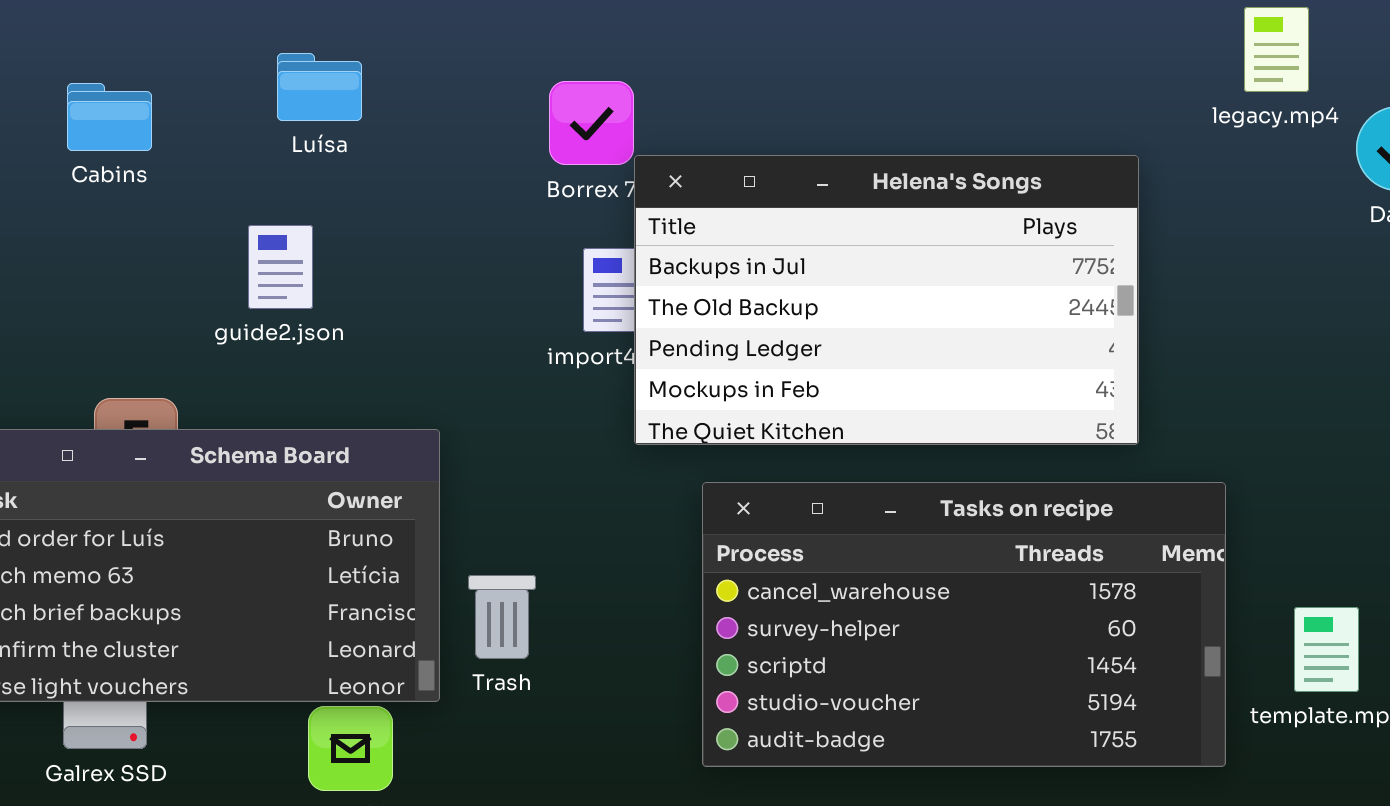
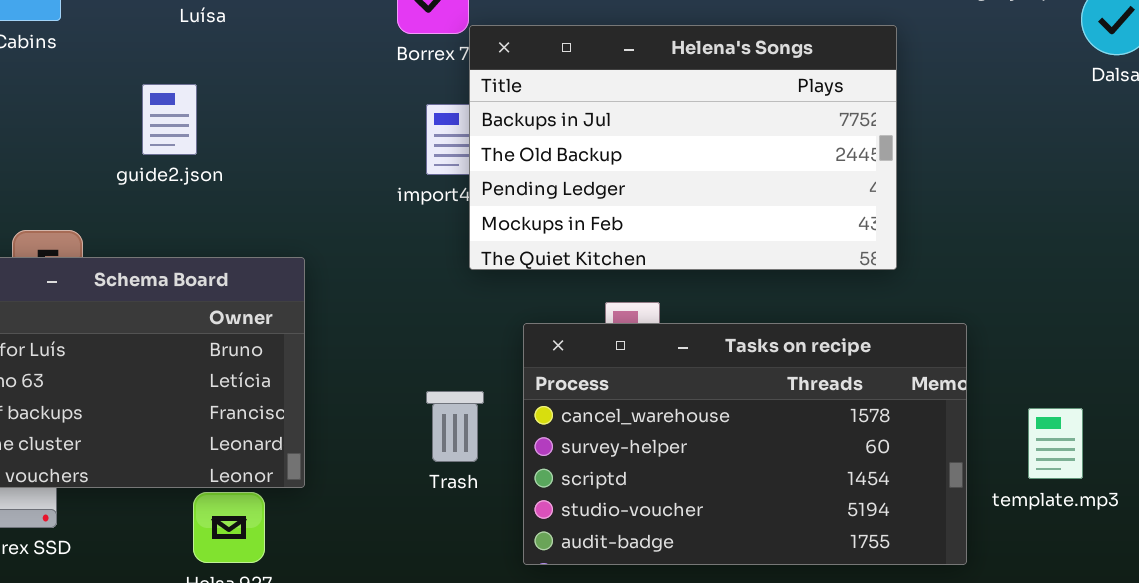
Tasks on recipe: [702,482,1226,767] -> [523,323,967,565], moved
Trash: [468,575,536,659] -> [426,391,484,462], moved

